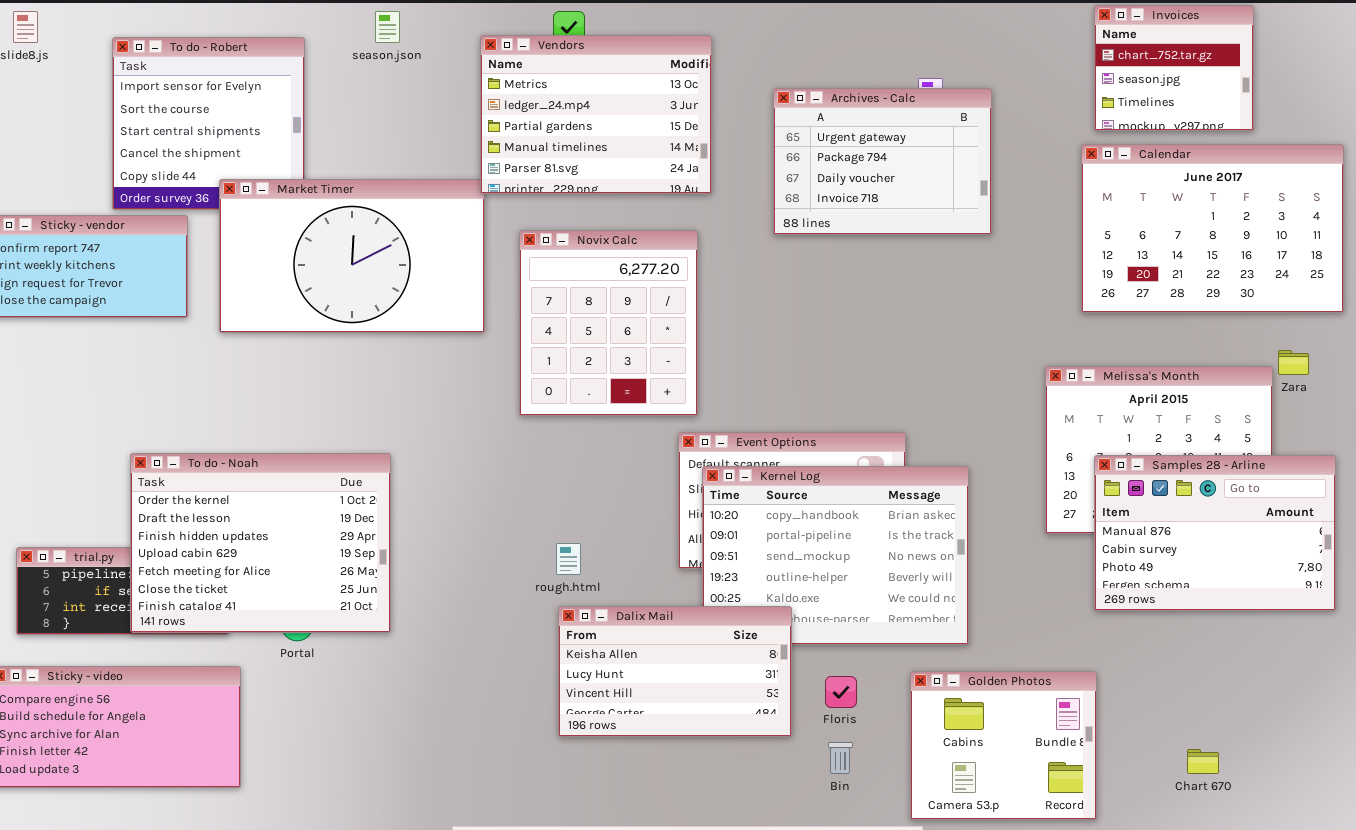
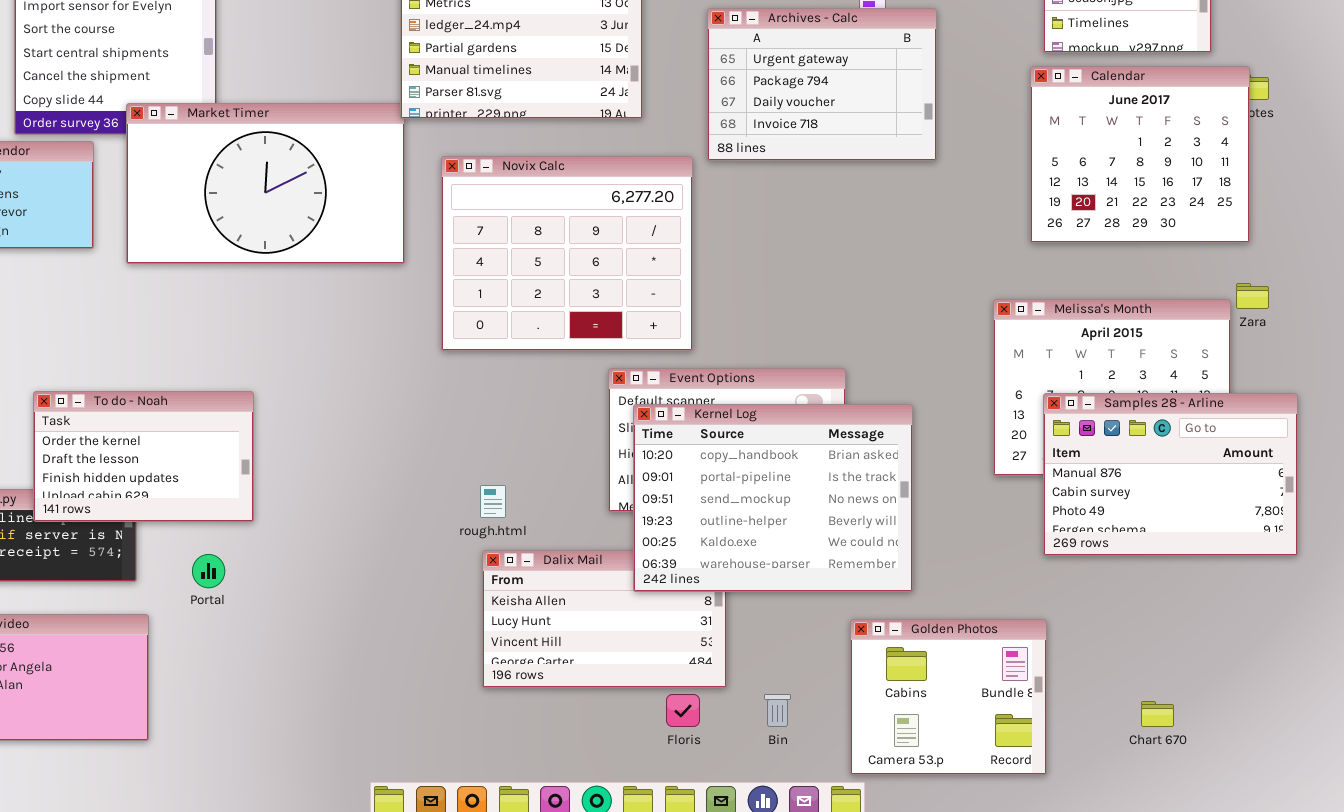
Calendar: [1081,144,1344,313] -> [1030,66,1250,243], resized
Novix Calc: [519,230,698,416] -> [441,156,693,351], resized
To do - Noah: [130,453,391,633] -> [33,391,254,522], resized
Kernel Log: [702,466,969,645] -> [633,404,913,592], raised
Floris: [825,676,857,708] -> [666,694,700,727], moved

